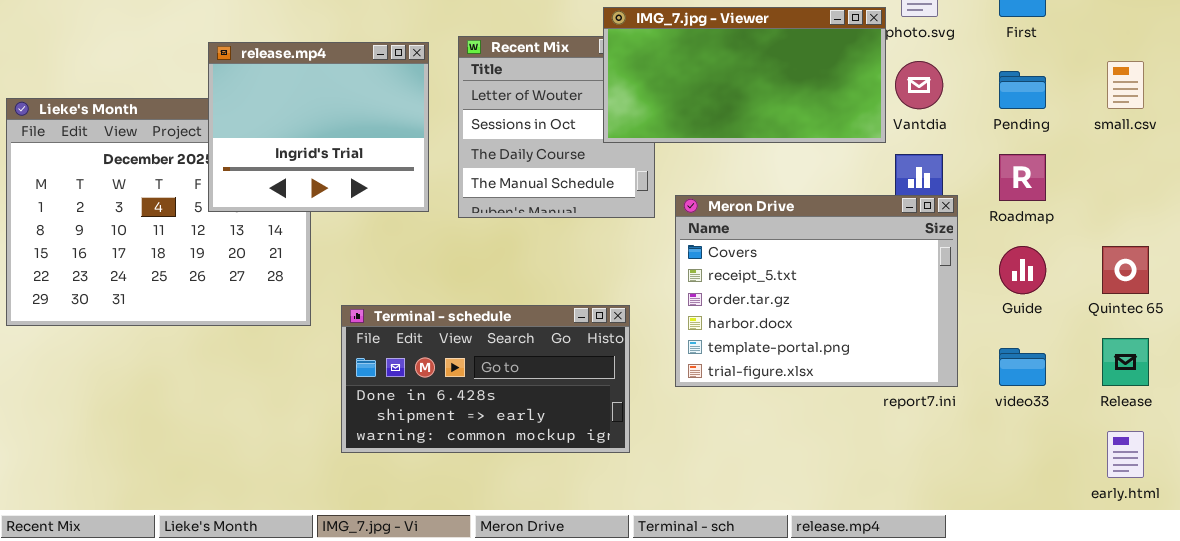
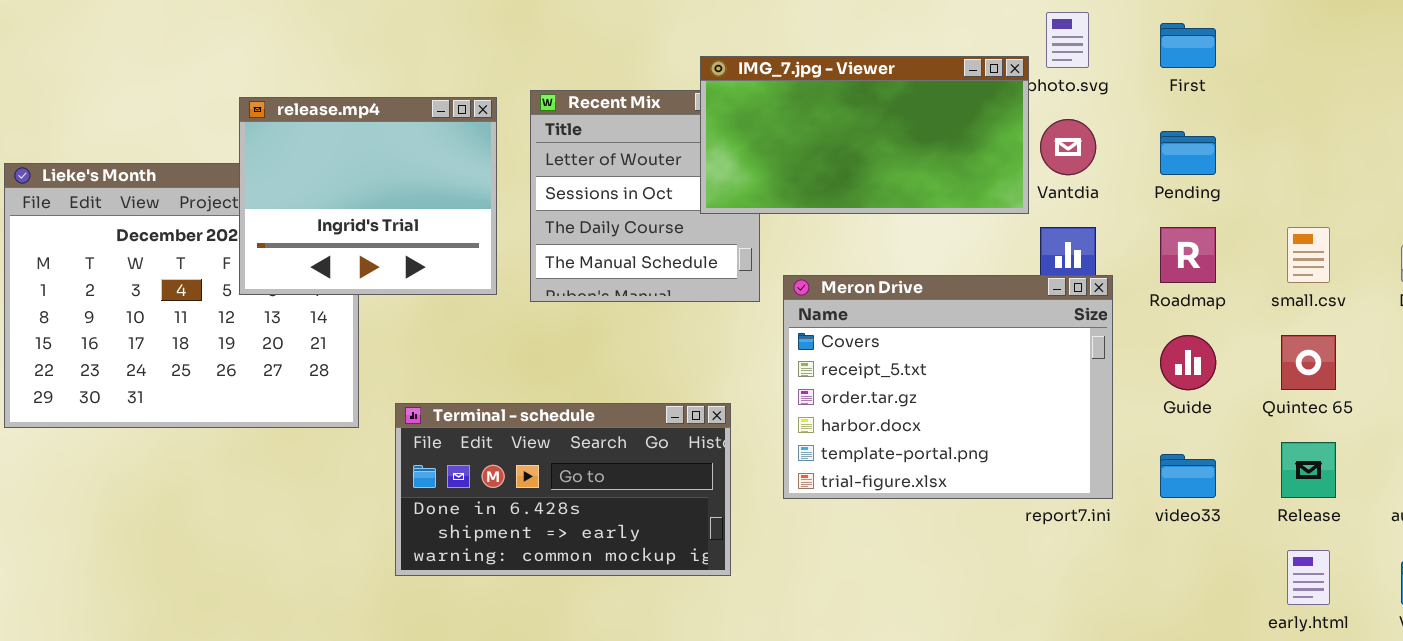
small.csv: [1107,61,1144,109] -> [1287,227,1330,283], moved

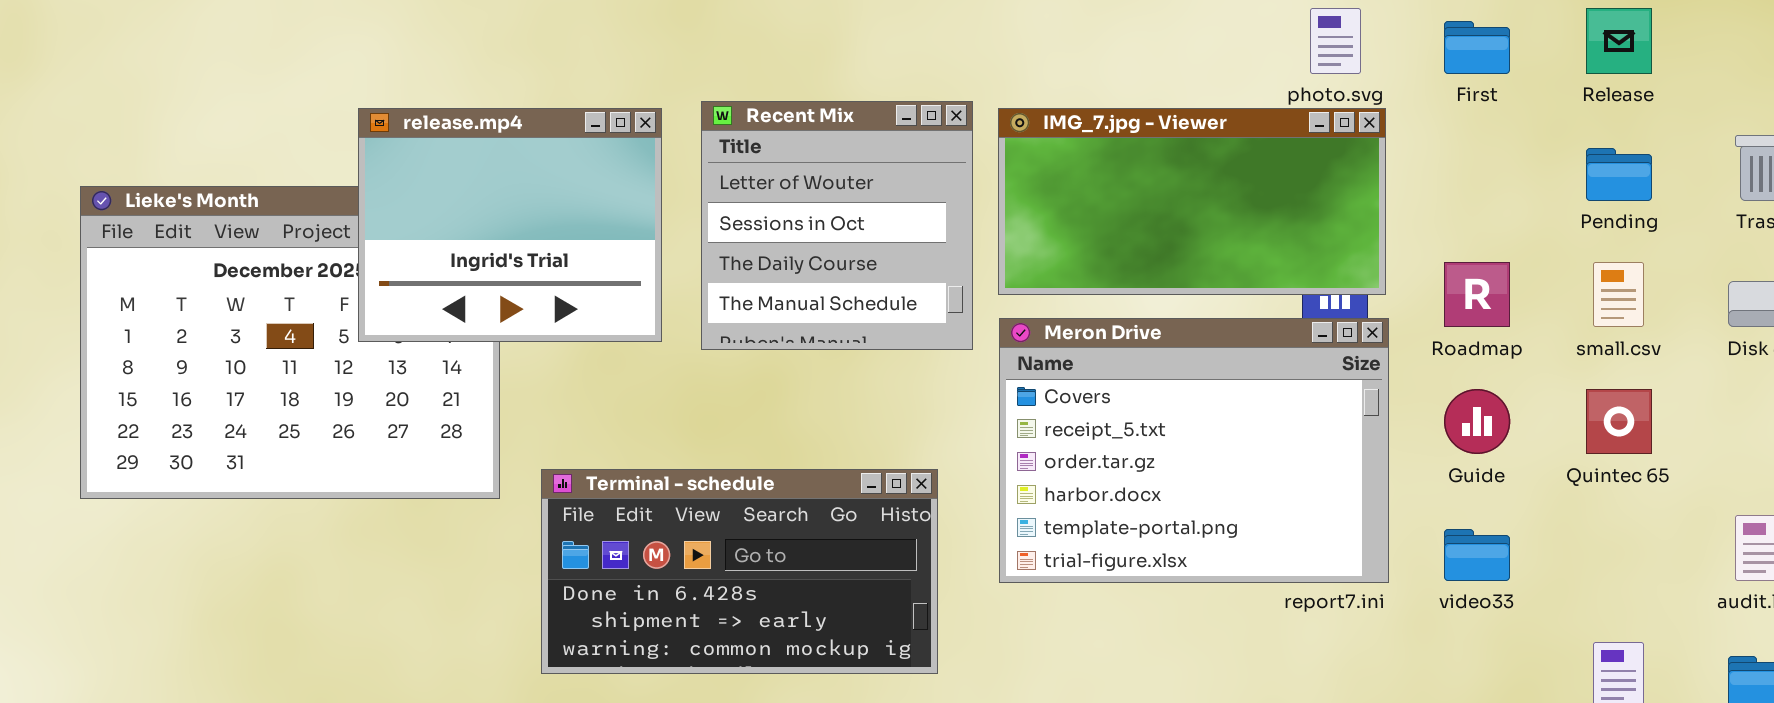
IMG_7.jpg - Viewer: [700,56,1029,214] -> [998,108,1386,295], moved
Pending: [1160,131,1216,175] -> [1586,148,1652,201], moved
Release: [1281,442,1336,498] -> [1586,8,1652,74], moved

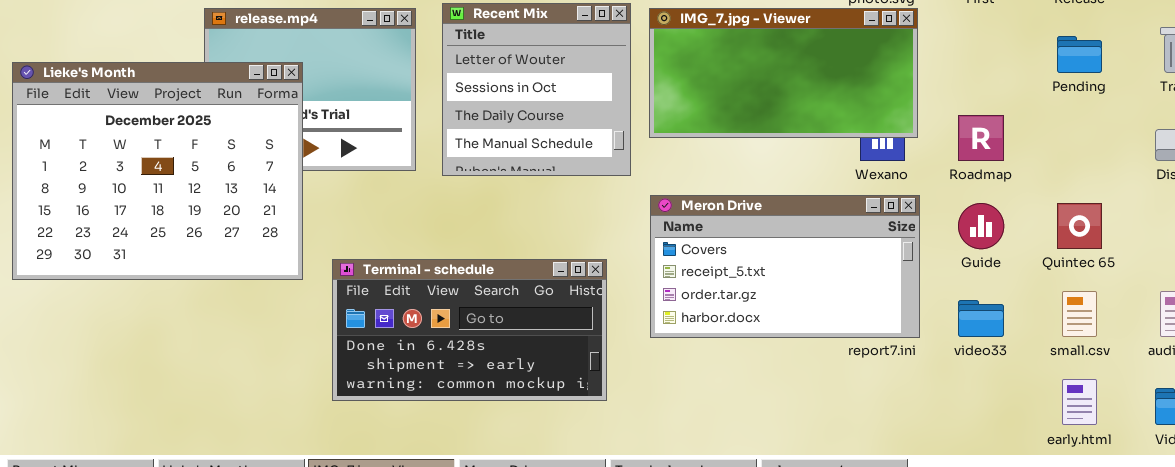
Lieke's Month: [80,186,500,499] -> [12,62,303,280], raised
small.csv: [1593,262,1644,327] -> [1062,291,1097,337], moved
Meron Drive: [999,318,1389,583] -> [650,195,920,338], resized

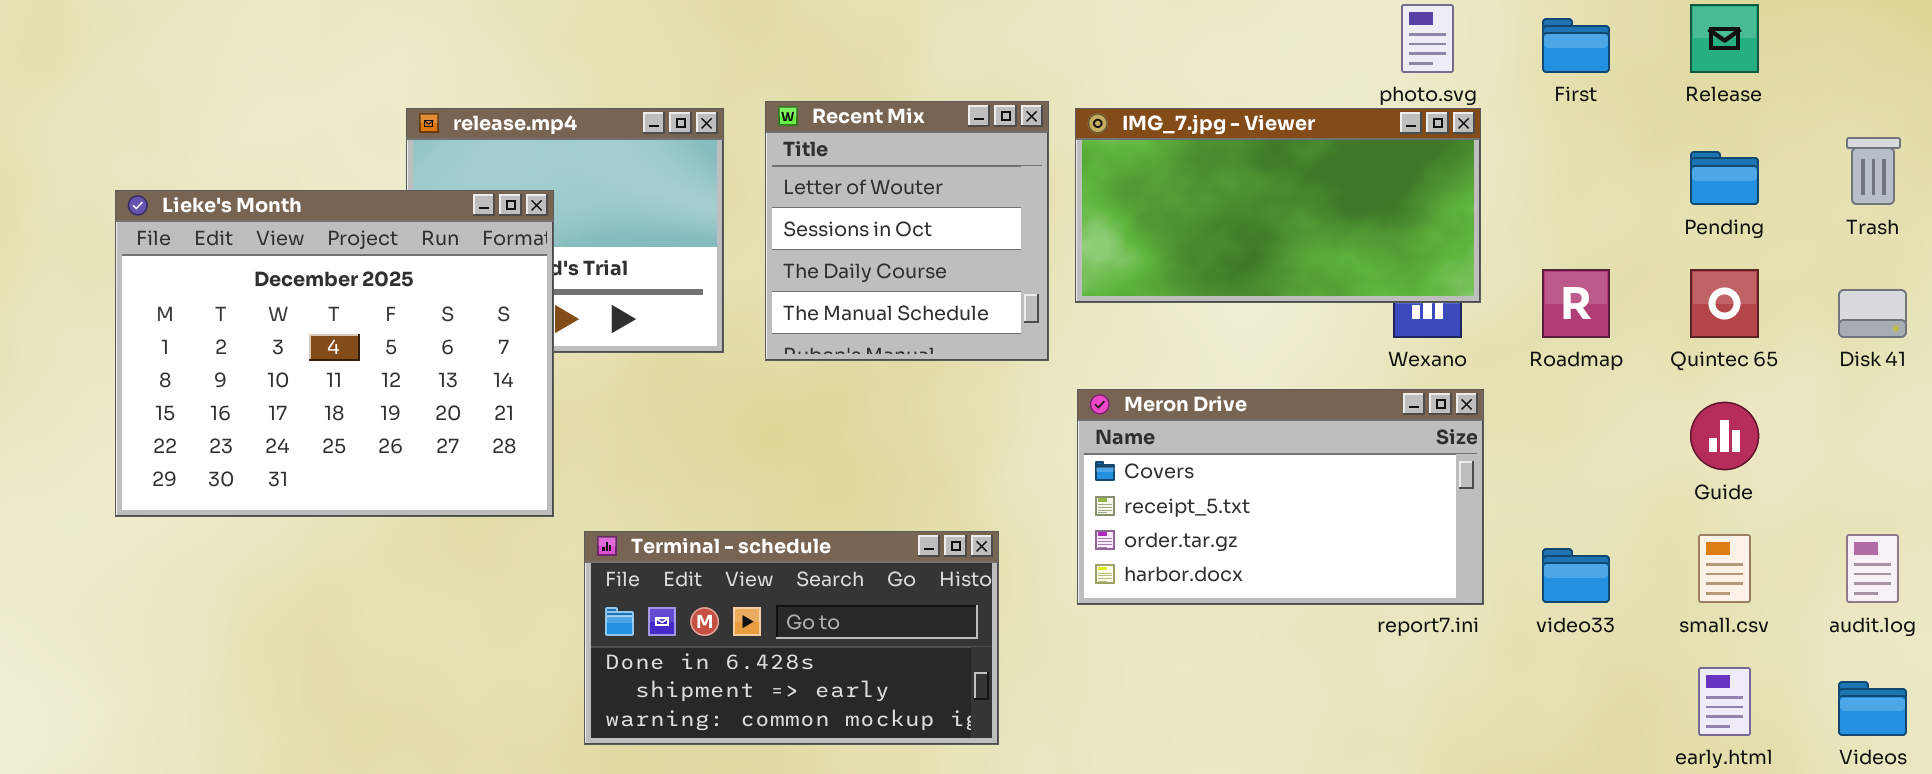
Guide: [958,203,1004,249] -> [1690,402,1759,470], moved
Quintec 65: [1057,203,1102,249] -> [1690,269,1759,338], moved
Terminal - schedule: [332,259,607,401] -> [584,531,999,745], moved

